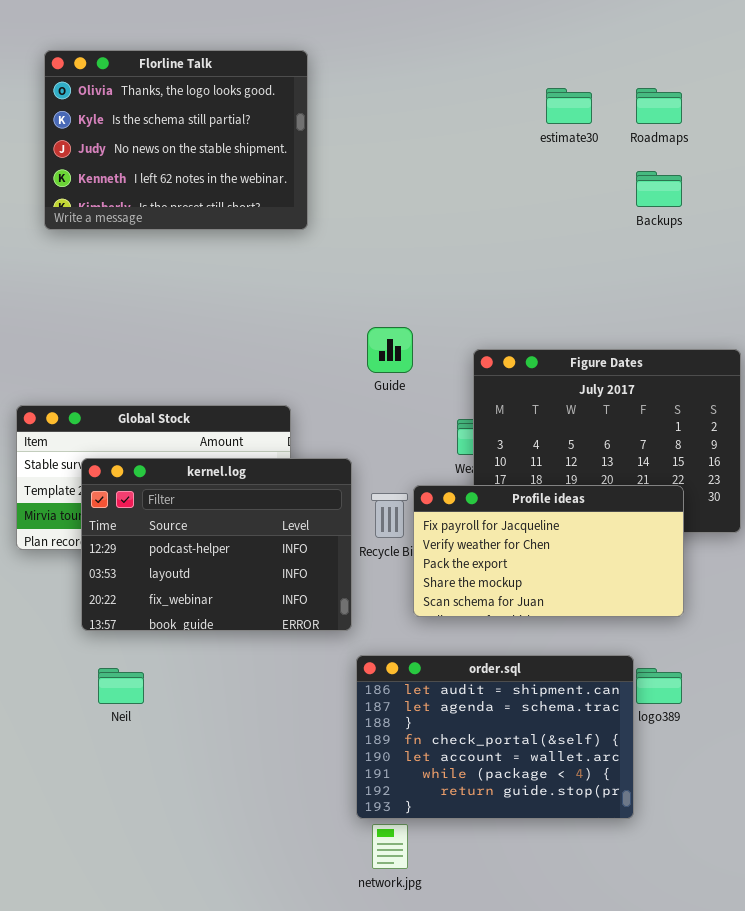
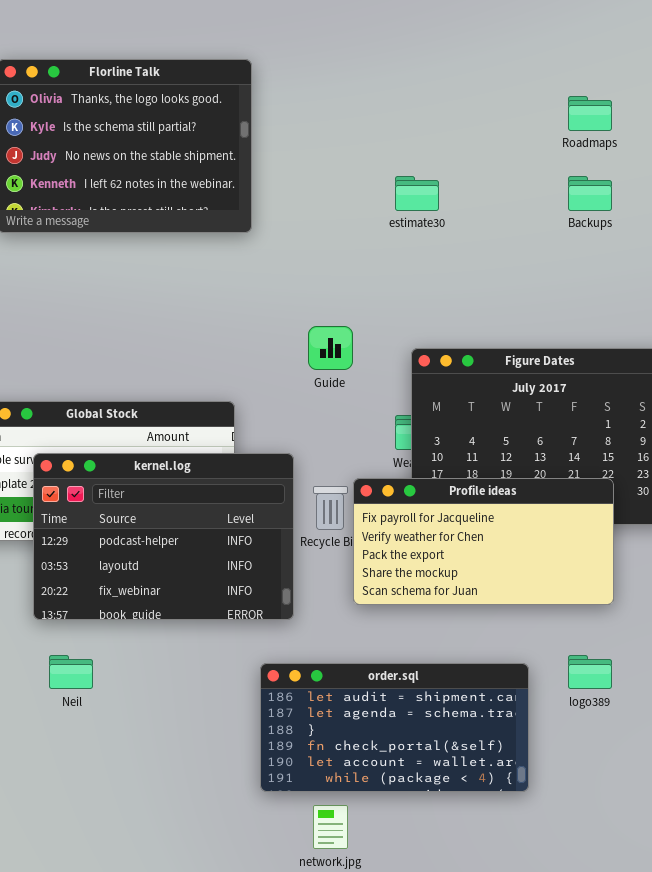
estimate30: [546,88,592,124] -> [395,176,439,211], moved
order.sql: [356,655,634,819] -> [260,663,529,792], moved, resized

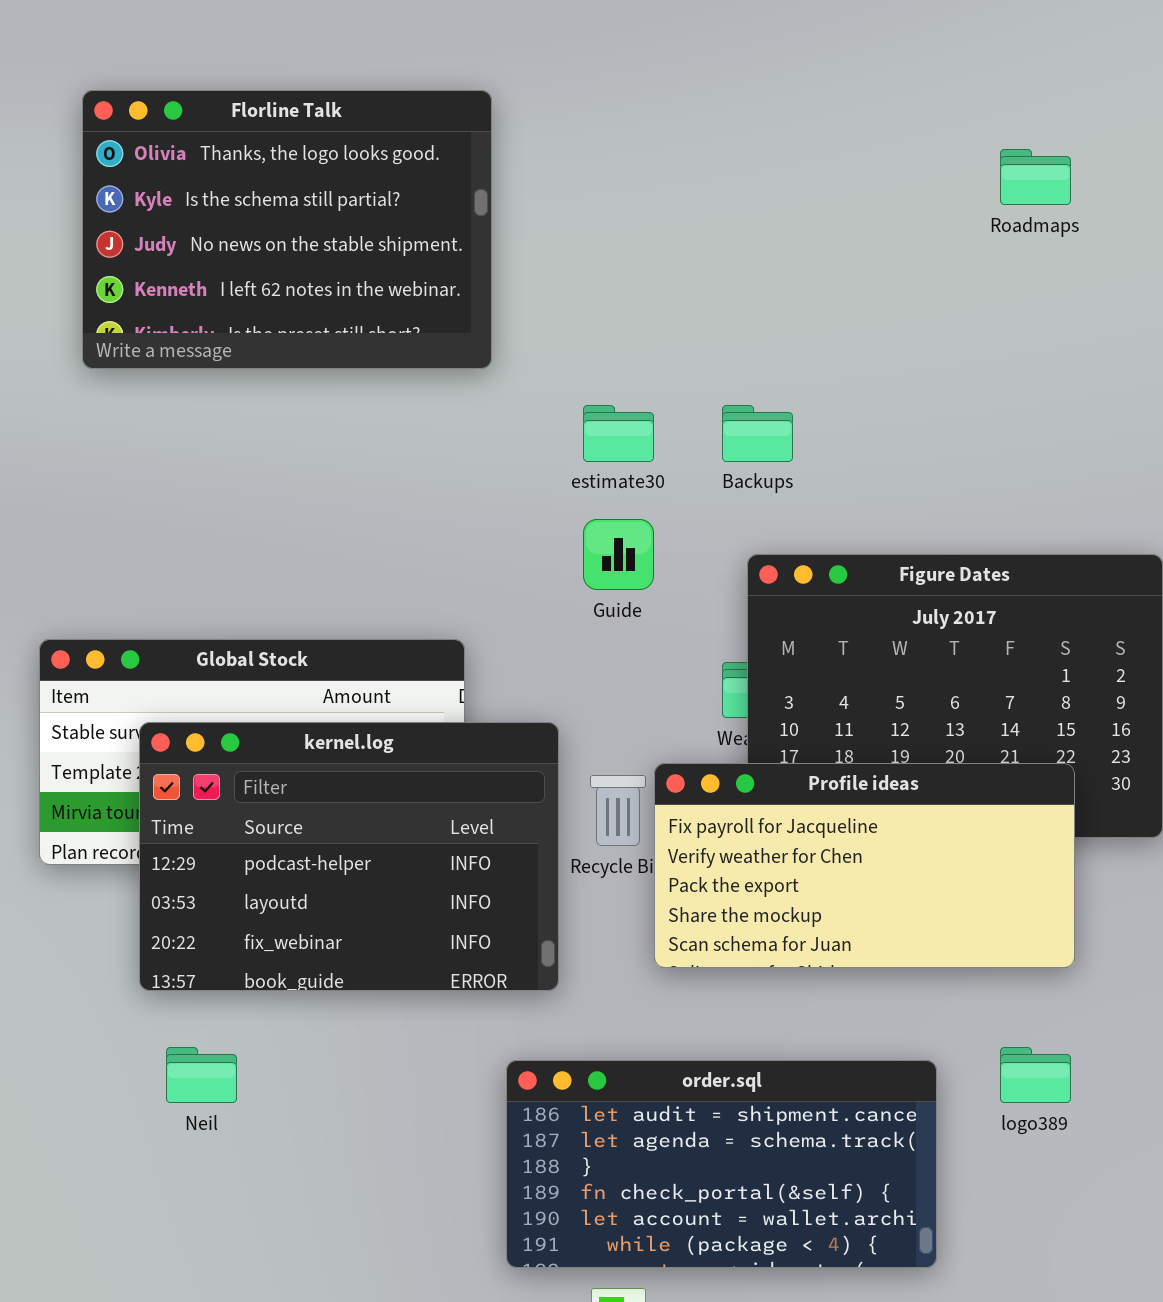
estimate30: [395,176,439,211] -> [583,405,654,462], moved
Backups: [568,176,612,211] -> [722,405,793,462], moved

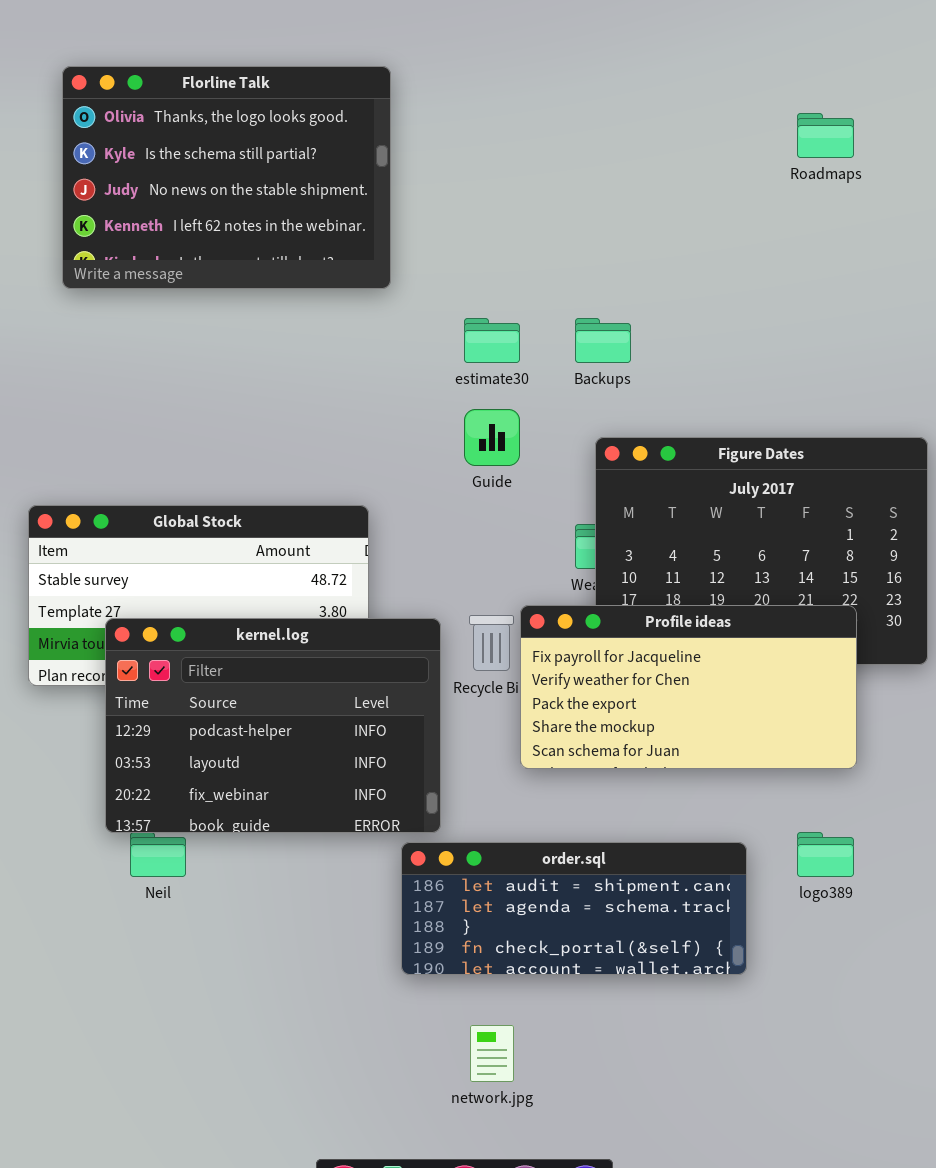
kernel.log: [139,722,559,991] -> [105,618,441,833], moved
order.sql: [506,1060,937,1268] -> [401,842,747,975], resized

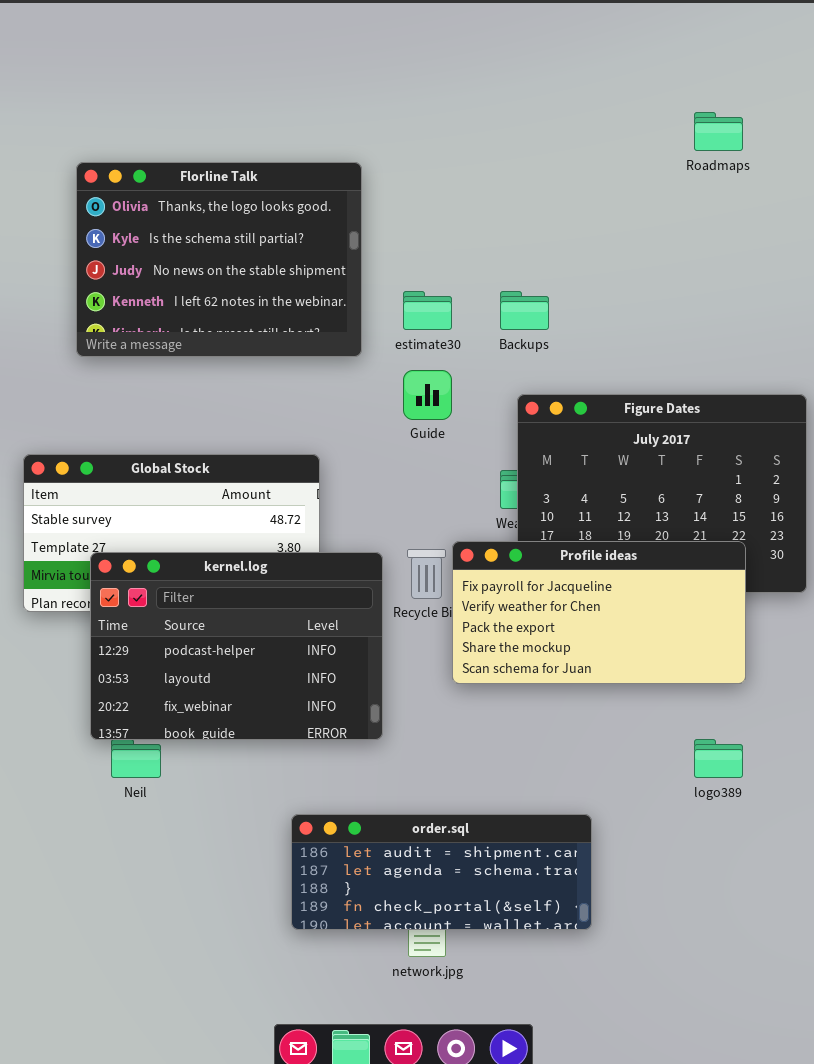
Florline Talk: [62,66,391,289] -> [76,162,362,357], moved
order.sql: [401,842,747,975] -> [291,814,592,930], moved

